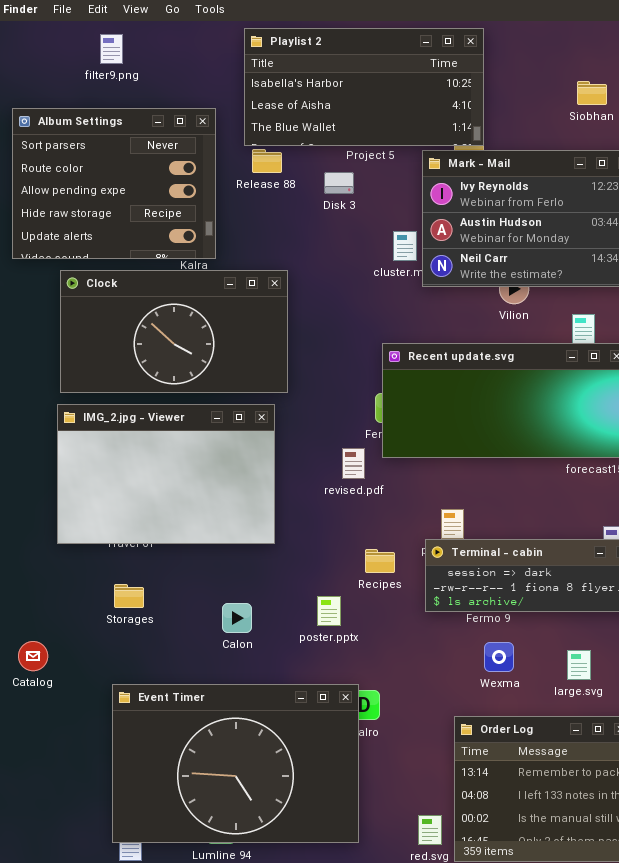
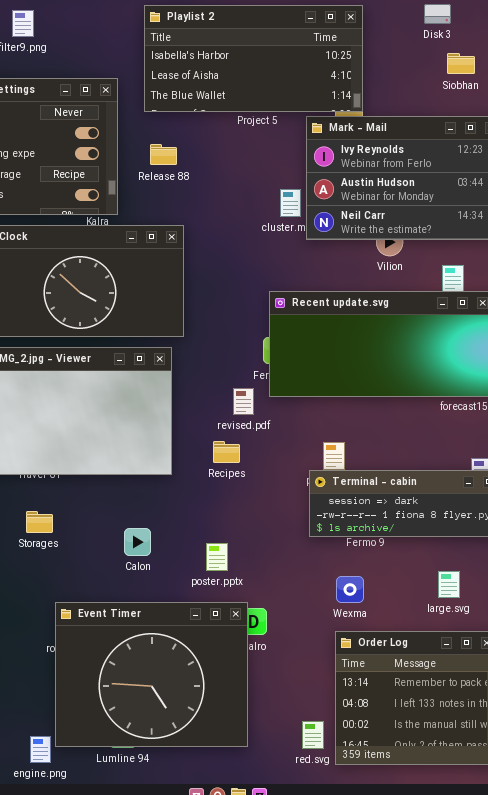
Release 88: [252,149,282,173] -> [150,144,177,165], moved
Disk 3: [324,172,354,194] -> [424,4,451,24], moved
Recipes: [365,549,395,573] -> [213,441,240,463], moved
poster.pptx: [317,596,341,626] -> [206,543,228,571], moved
Wexma: [484,642,514,672] -> [336,576,364,603], moved
Event Timer: [112,684,359,843] -> [55,602,248,747], resized

